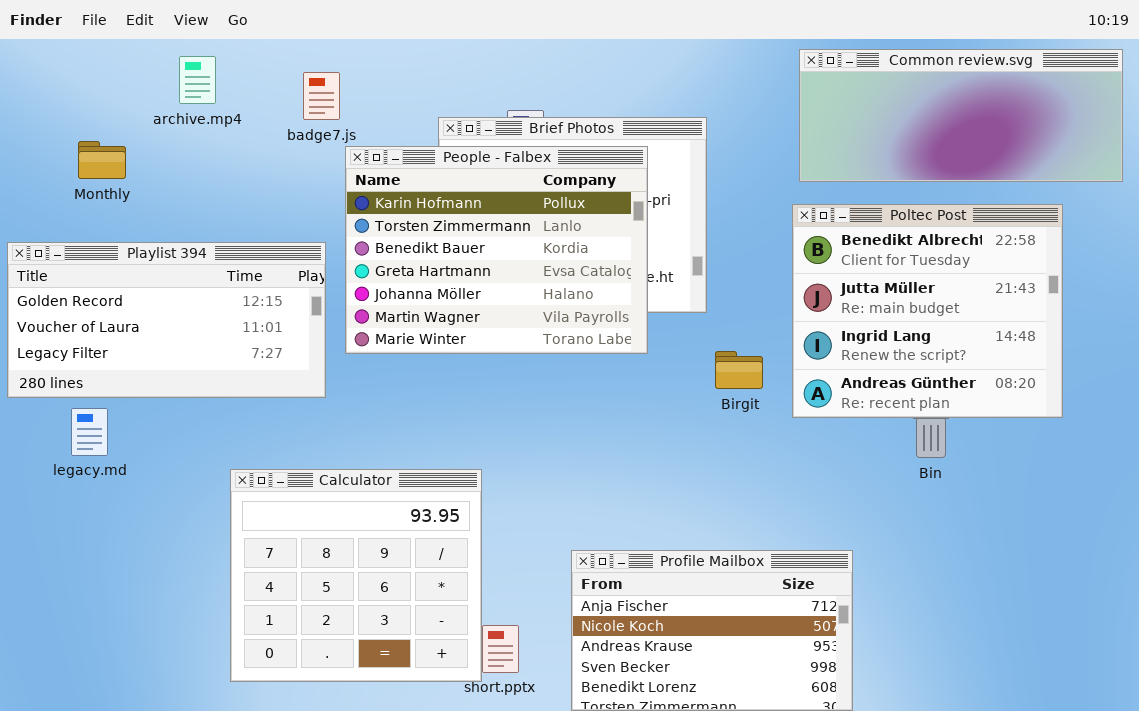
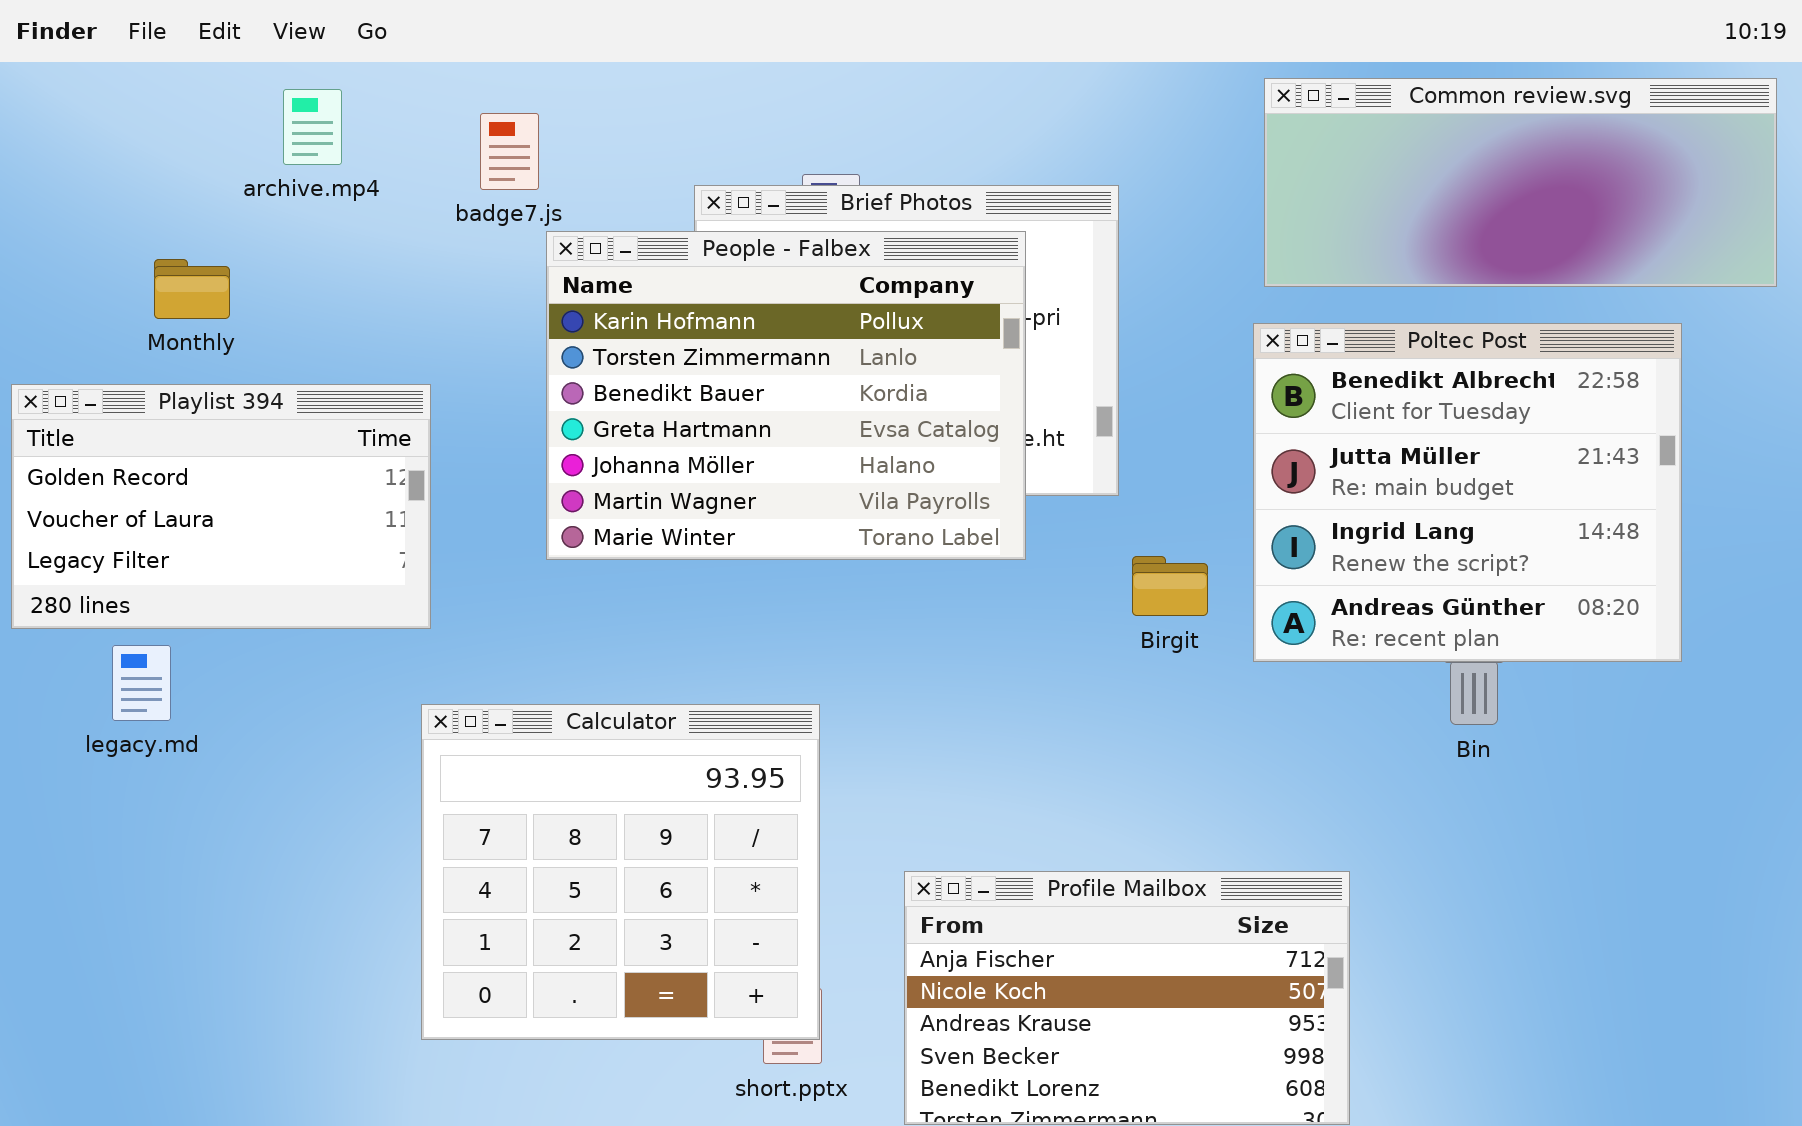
Monthly: [78,141,126,179] -> [154,259,230,319], moved
Playlist 394: [7,242,326,398] -> [11,384,431,629], resized
Calculator: [230,469,482,682] -> [421,704,820,1040], moved

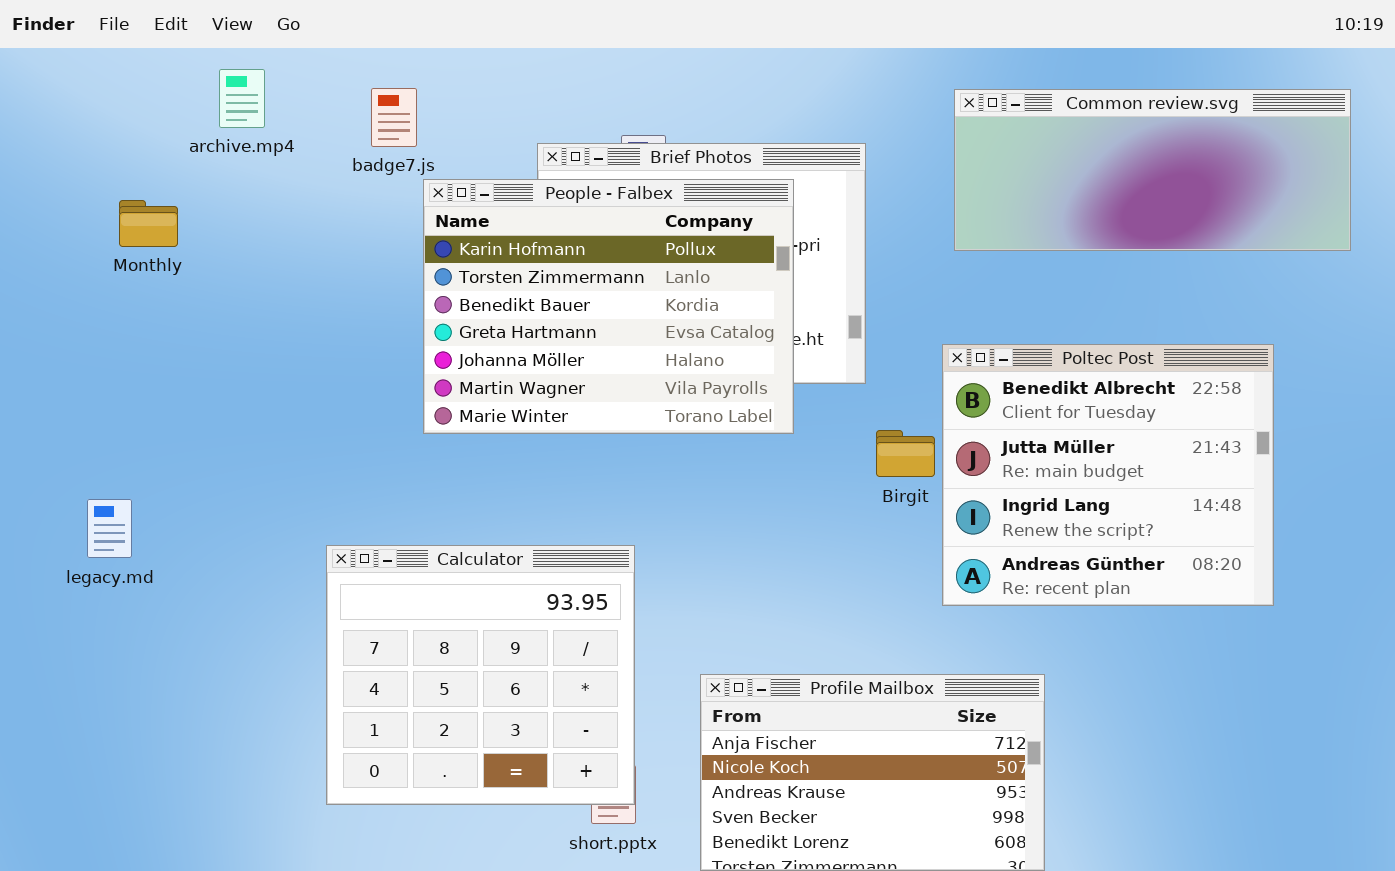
Common review.svg: [1264,78,1777,287] -> [954,89,1351,251], moved
Poltec Post: [1253,323,1682,662] -> [942,344,1274,606], moved
Playlist 394: [11,384,431,629] -> none, closed

